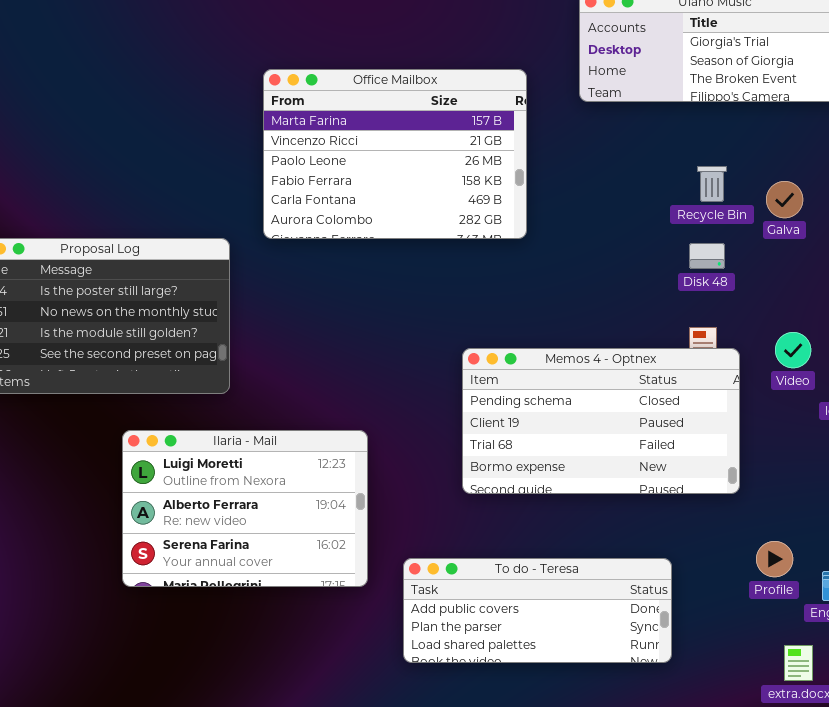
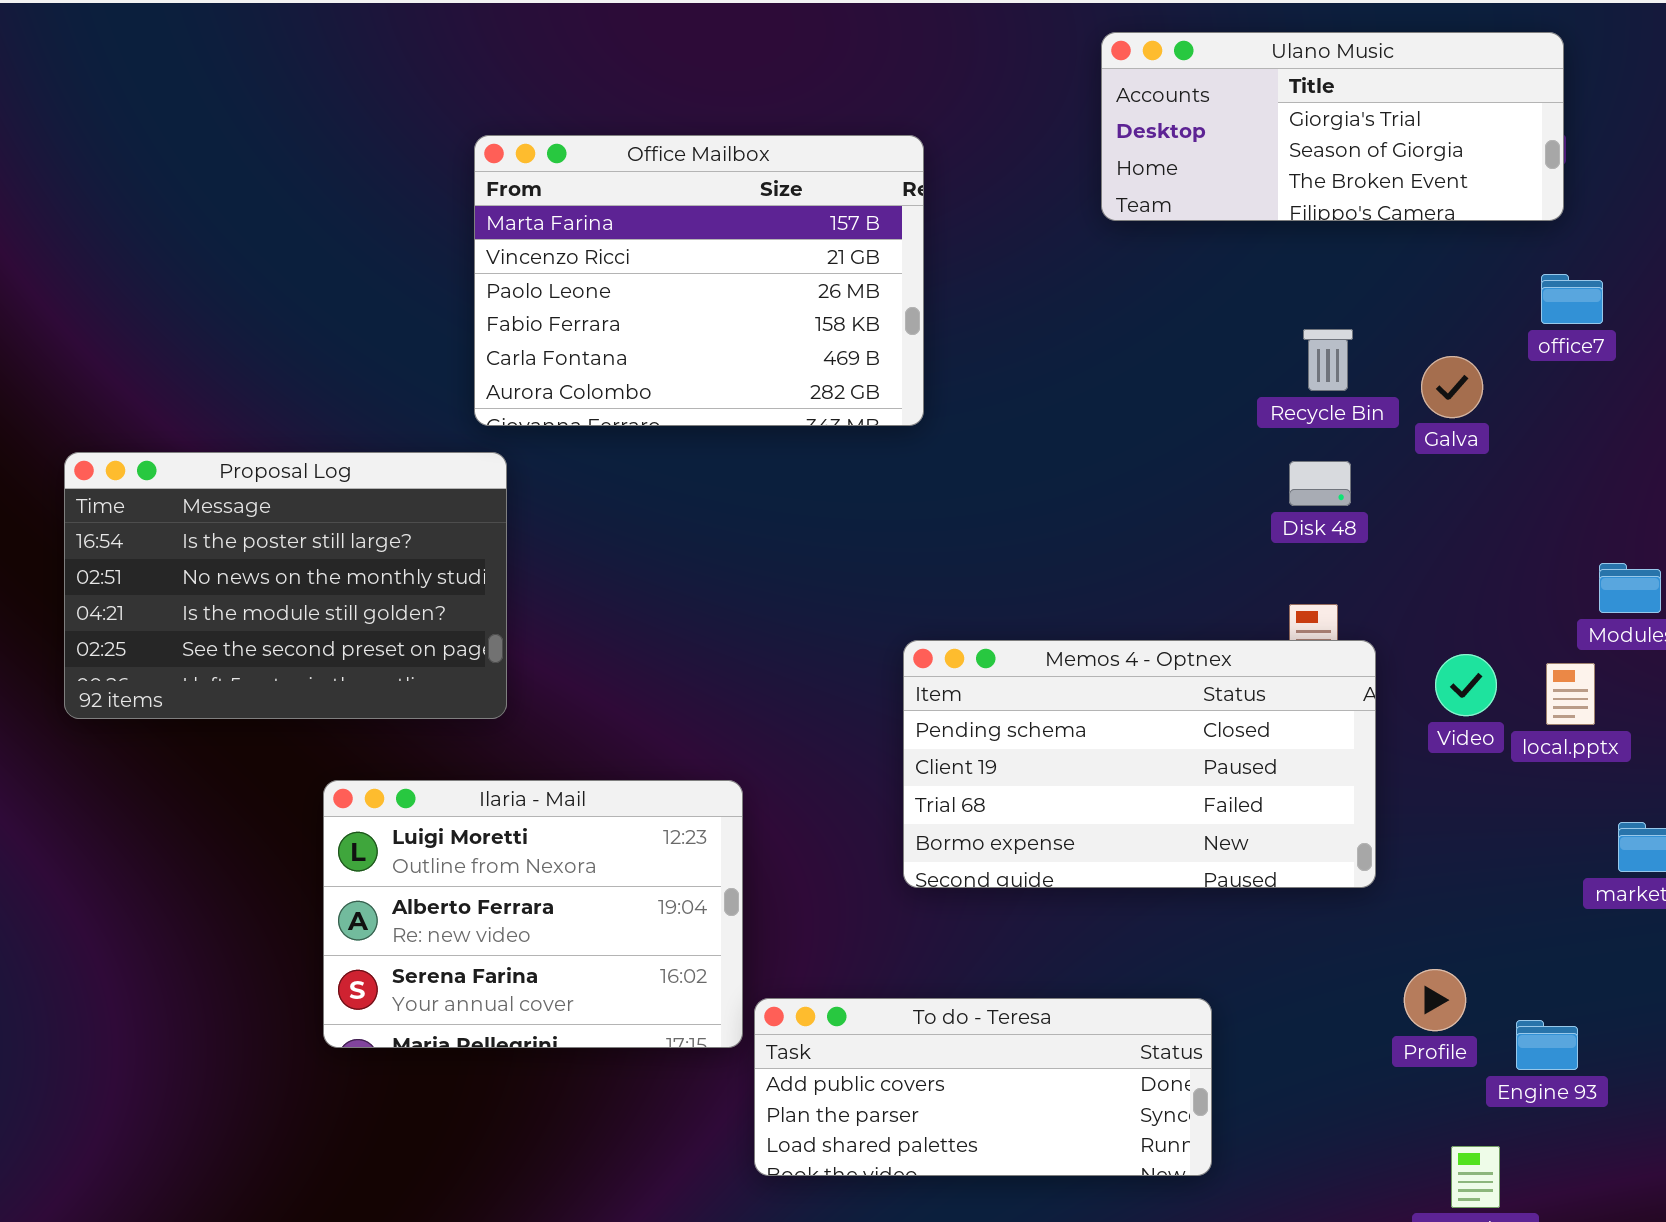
Office Mailbox: [263,69,527,239] -> [474,135,924,426], moved
Video: [775,332,811,368] -> [1435,654,1497,716], moved
To do - Teresa: [403,558,672,663] -> [754,998,1212,1176], moved

